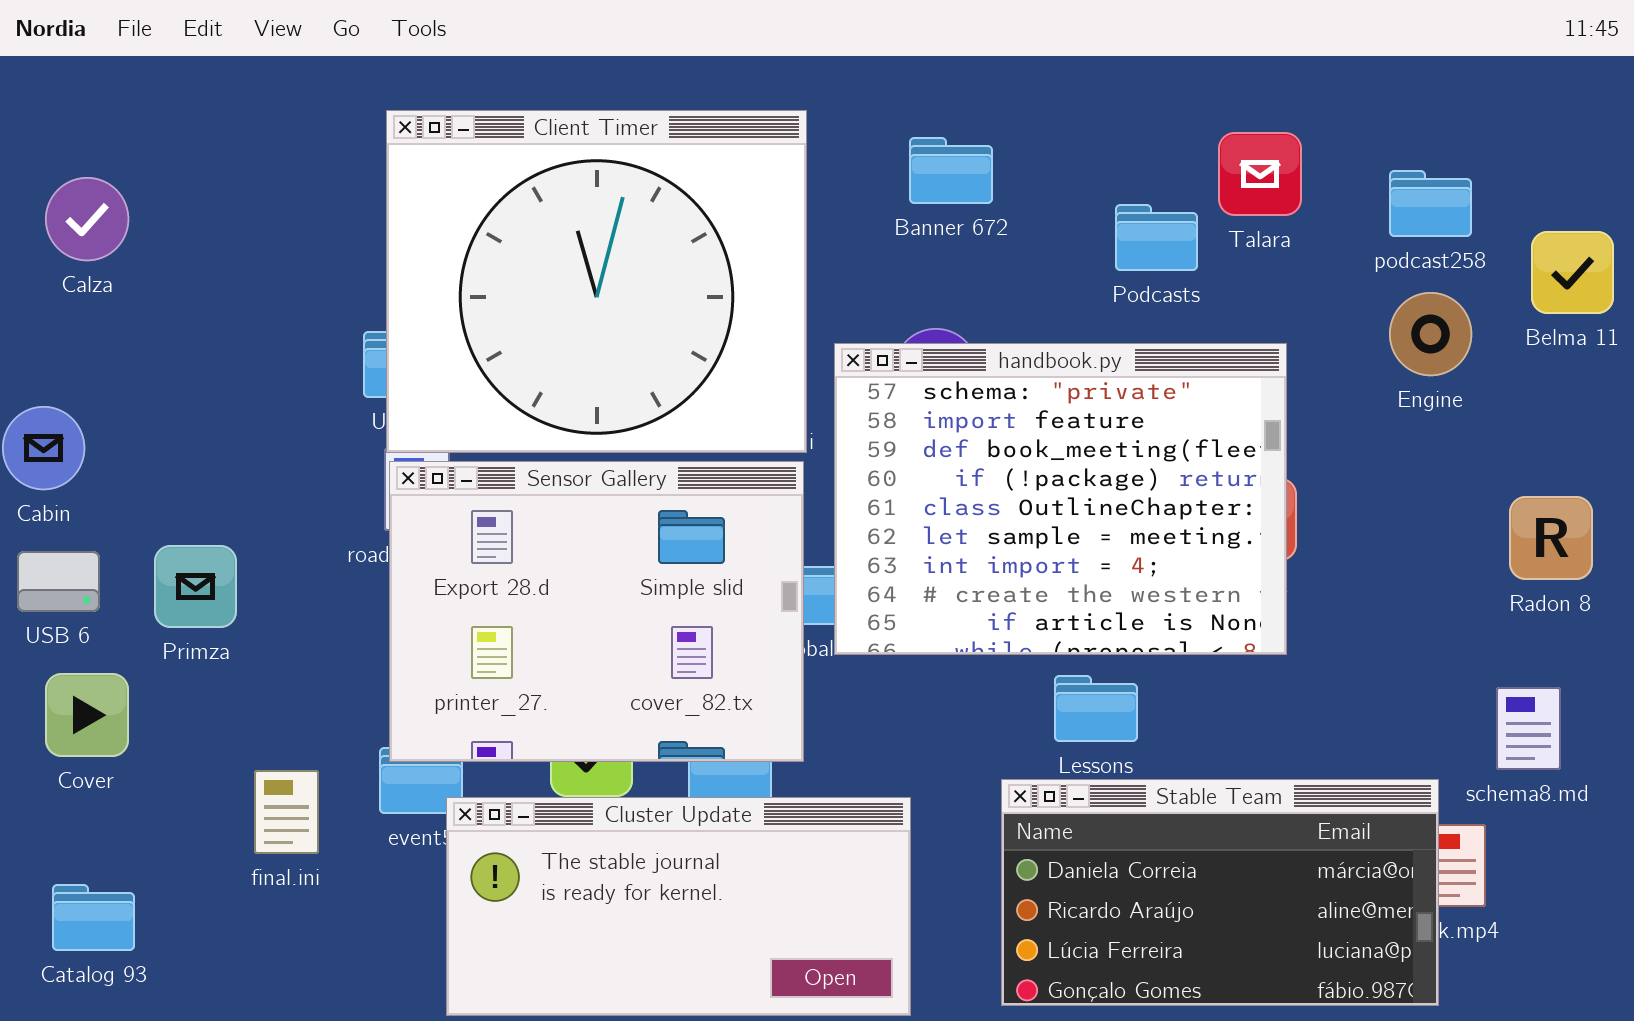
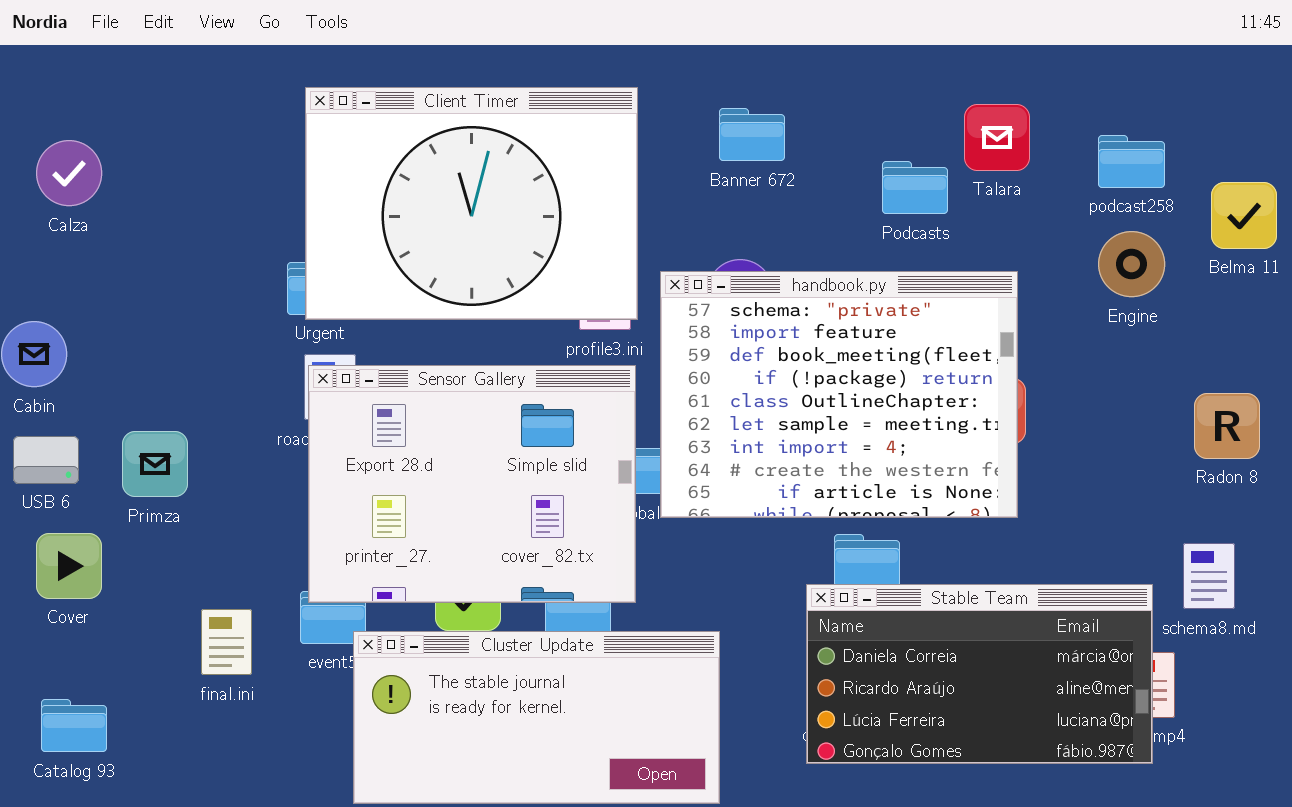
Client Timer: [386,110,807,453] -> [305,87,638,320], resized
Stable Team: [1001,779,1439,1006] -> [806,584,1153,764], moved

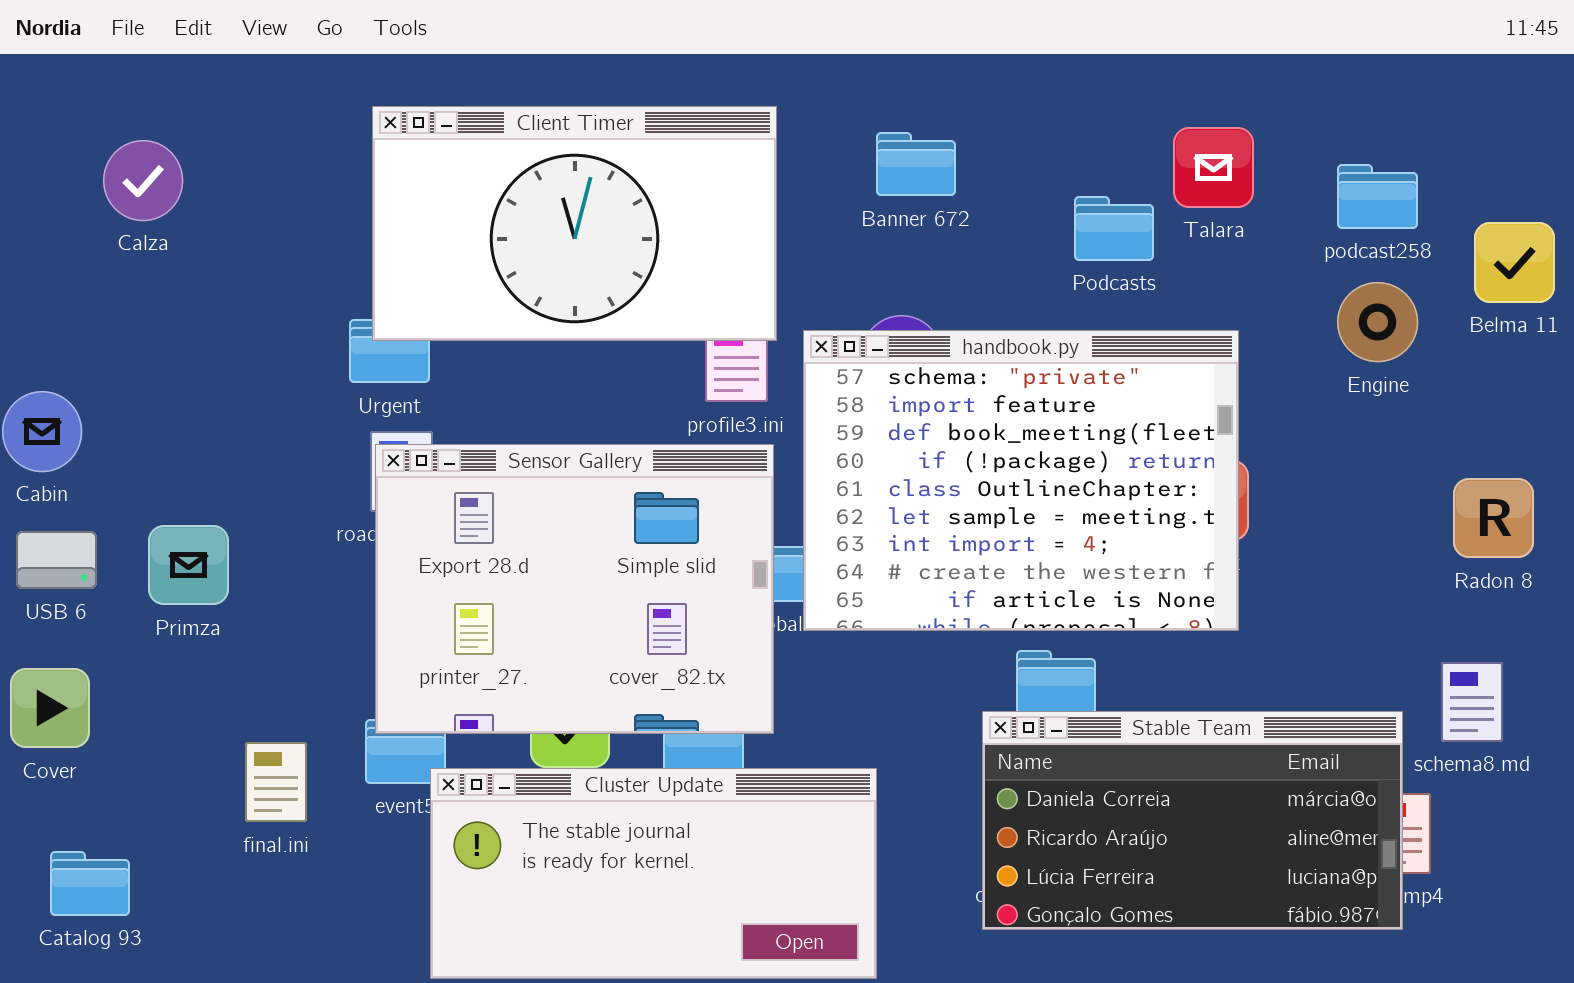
Client Timer: [305,87,638,320] -> [372,106,777,341], resized
Calza: [36,140,102,206] -> [103,140,183,221], moved
Cover: [36,533,102,599] -> [10,668,90,748], moved

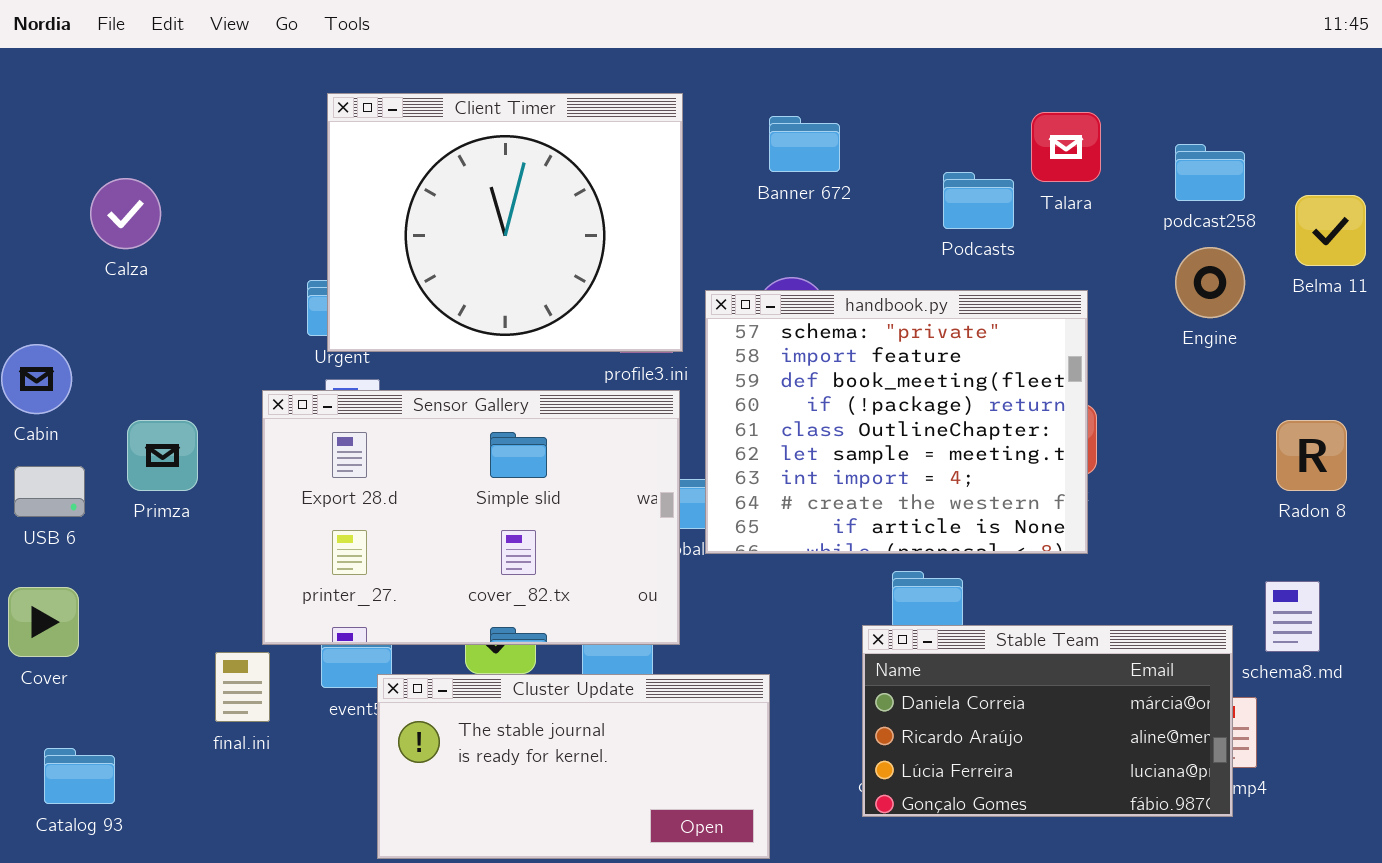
Client Timer: [372,106,777,341] -> [327,93,683,352], resized
Calza: [103,140,183,221] -> [90,178,161,249], moved
Sensor Gallery: [375,444,774,734] -> [262,390,680,645], resized
Primza: [148,525,229,605] -> [127,420,198,491], moved

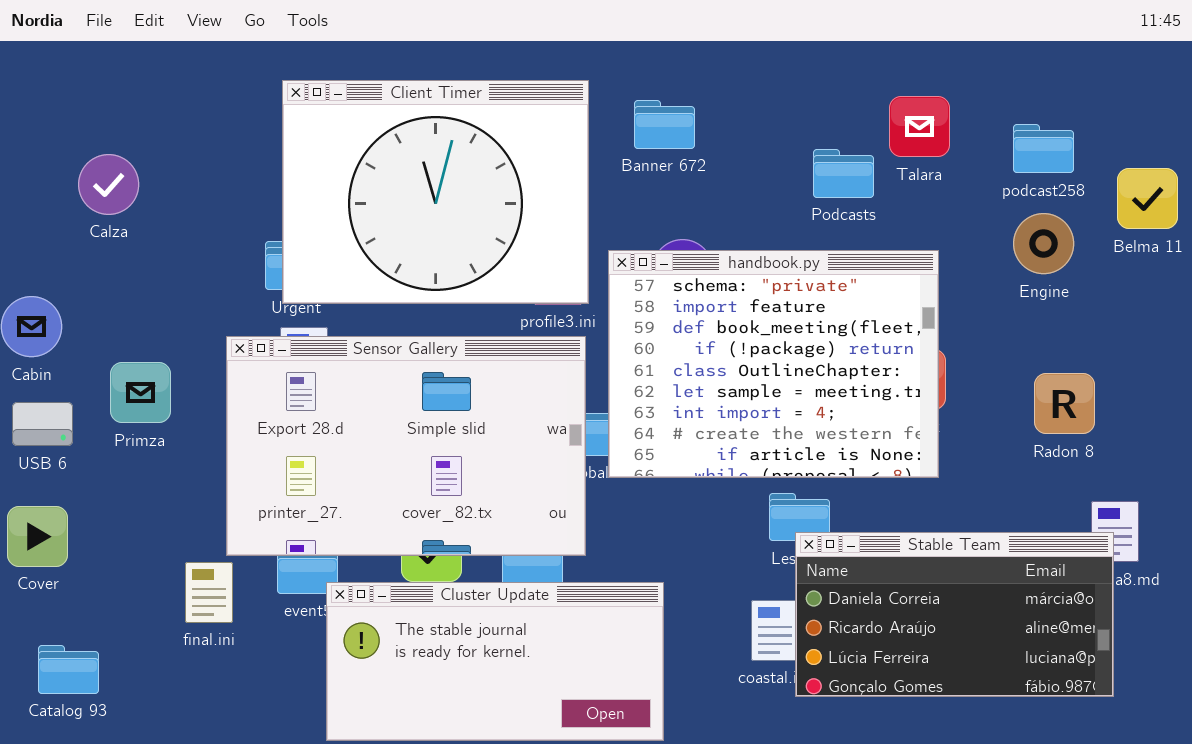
Banner 672: [769,116,840,172] -> [634,100,695,149], moved
Radon 8: [1276,420,1347,491] -> [1034,373,1095,434], moved
Stable Team: [862,625,1233,817] -> [795,532,1114,697], moved

